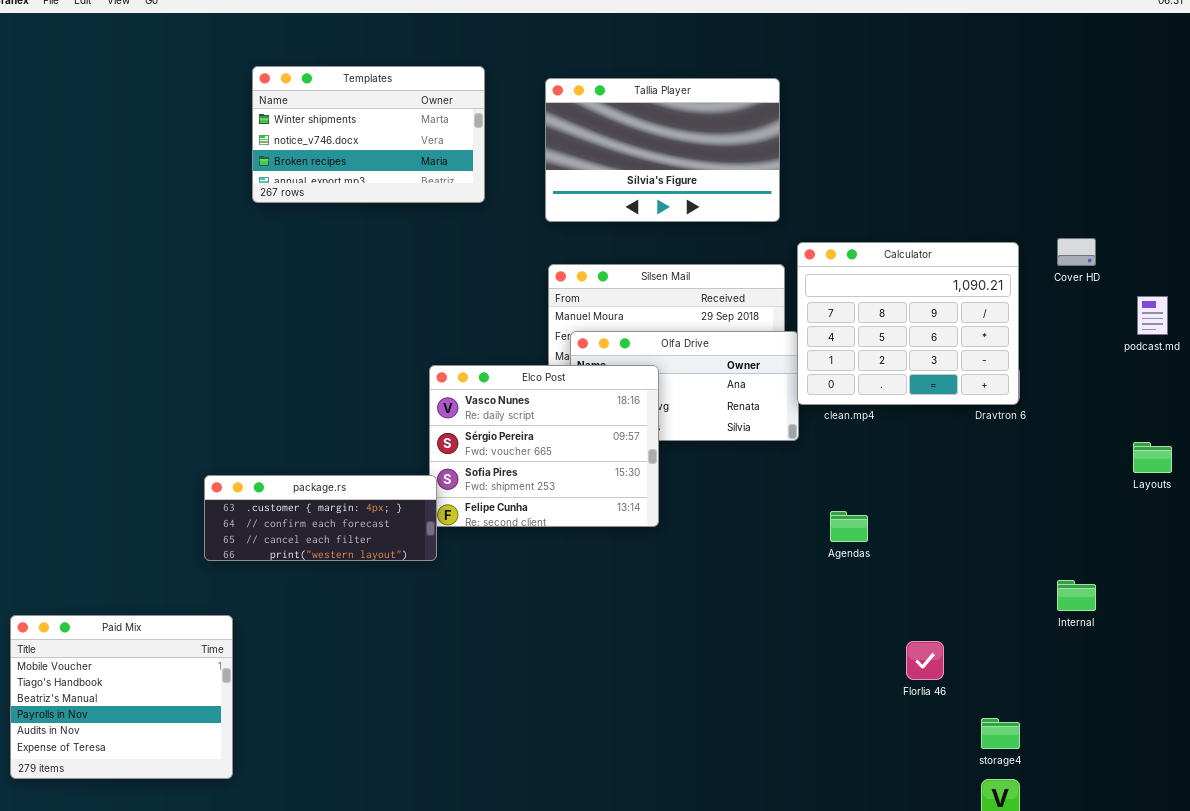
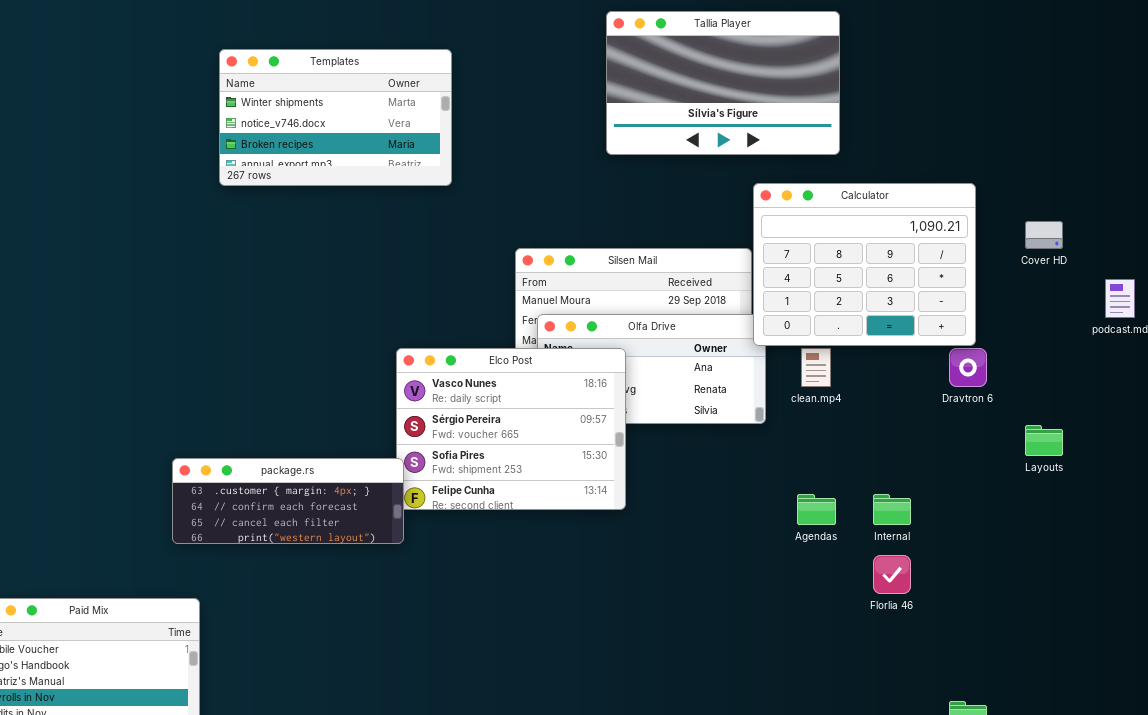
Tallia Player: [545,78,780,222] -> [606,11,840,155], moved
Calculator: [797,242,1019,405] -> [753,183,976,346], moved
Layouts: [1133,442,1172,473] -> [1025,425,1063,456], moved
Internal: [1057,580,1096,611] -> [873,494,911,525], moved
Florlia 46: [906,641,944,680] -> [873,555,911,594], moved

